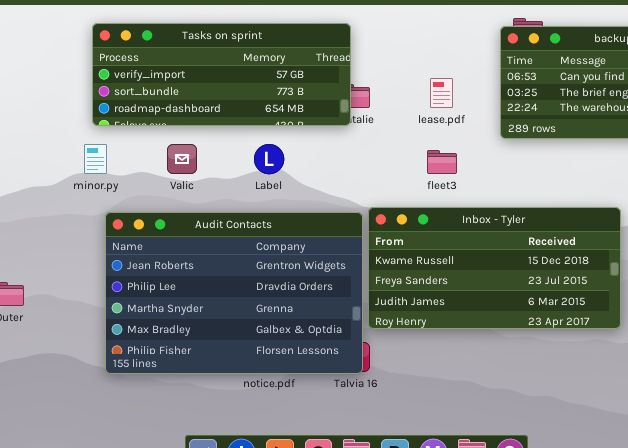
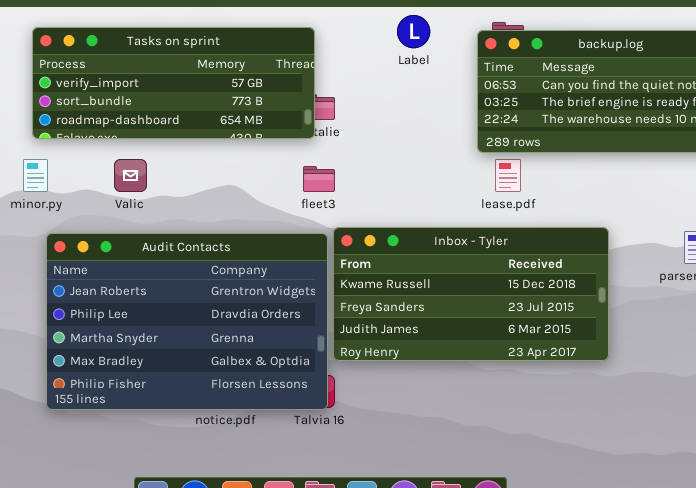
lease.pdf: [430,78,453,108] -> [495,159,521,192], moved
Label: [254,144,284,174] -> [397,15,430,48], moved
fleet3: [427,150,457,174] -> [303,166,335,192], moved

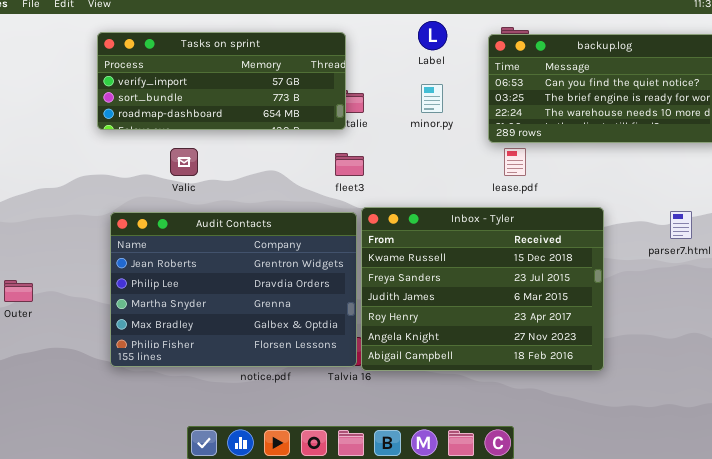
minor.py: [23,159,48,192] -> [421,84,443,113], moved
Inbox - Tyler: [333,227,609,361] -> [361,207,604,371], resized

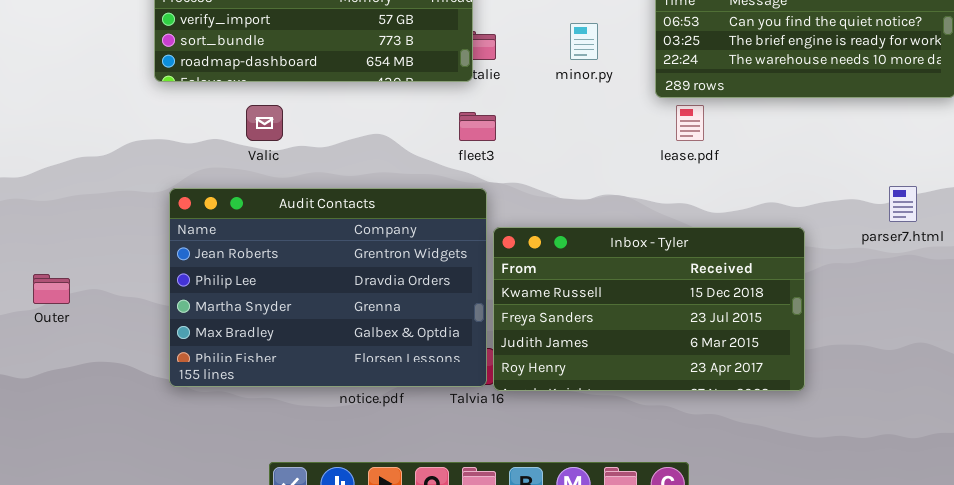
Inbox - Tyler: [361,207,604,371] -> [493,227,805,391], resized

